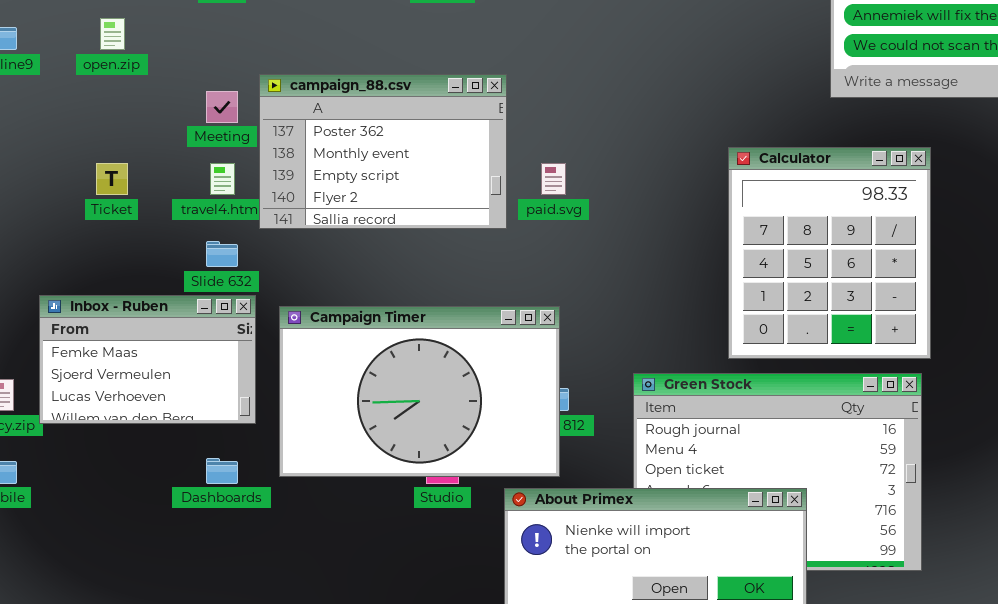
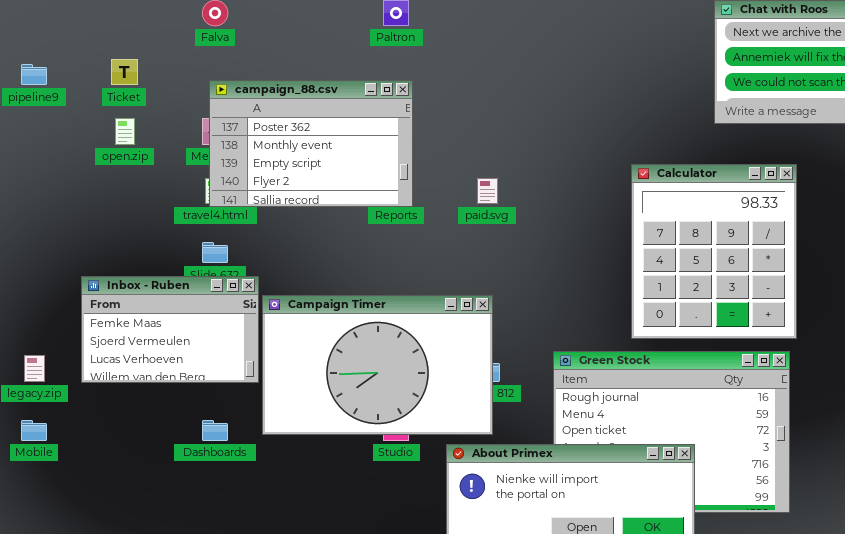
open.zip: [100,18,125,50] -> [115,118,135,145], moved
campaign_88.csv: [259,74,507,229] -> [209,80,413,207], moved
Ticket: [96,163,128,195] -> [111,59,138,85], moved
Inbox - Ruben: [39,295,256,424] -> [81,276,259,383], moved

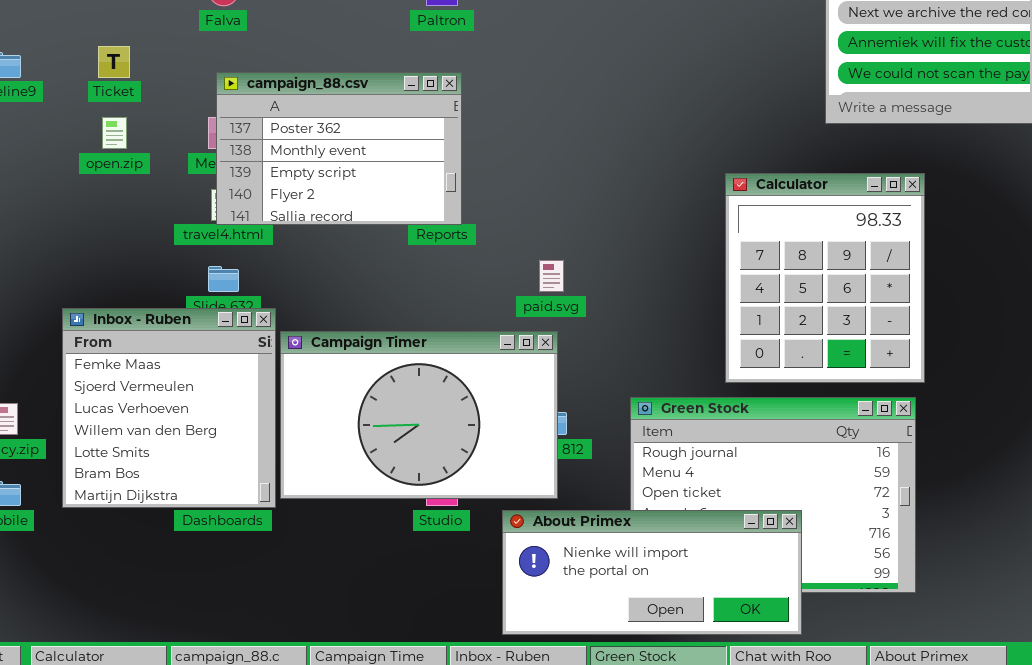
paid.svg: [477,178,498,204] -> [539,260,564,292], moved
Inbox - Ruben: [81,276,259,383] -> [62,308,276,508], resized

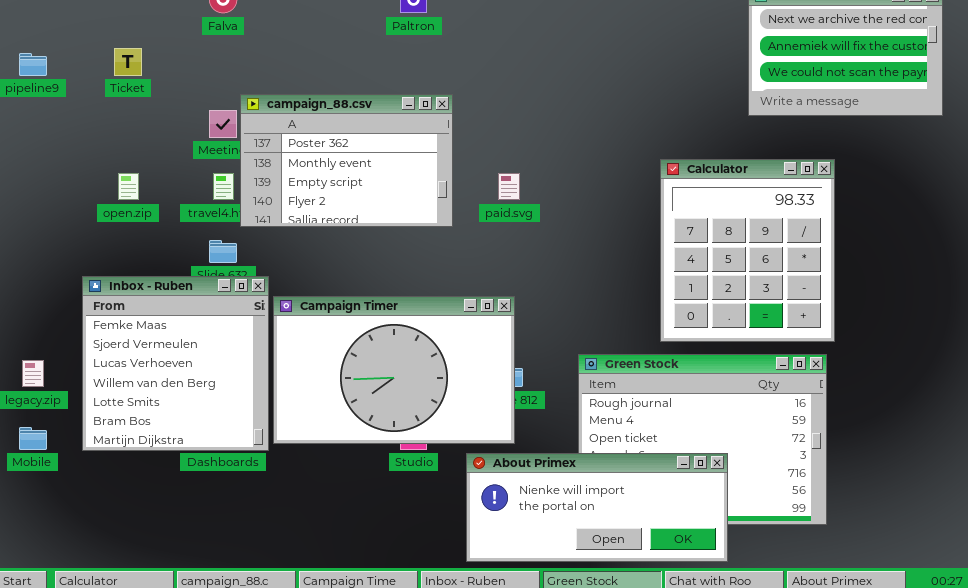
campaign_88.csv: [216,72,462,225] -> [240,94,453,227], moved
open.zip: [102,117,127,149] -> [118,173,139,200], moved
paid.svg: [539,260,564,292] -> [498,173,520,200], moved

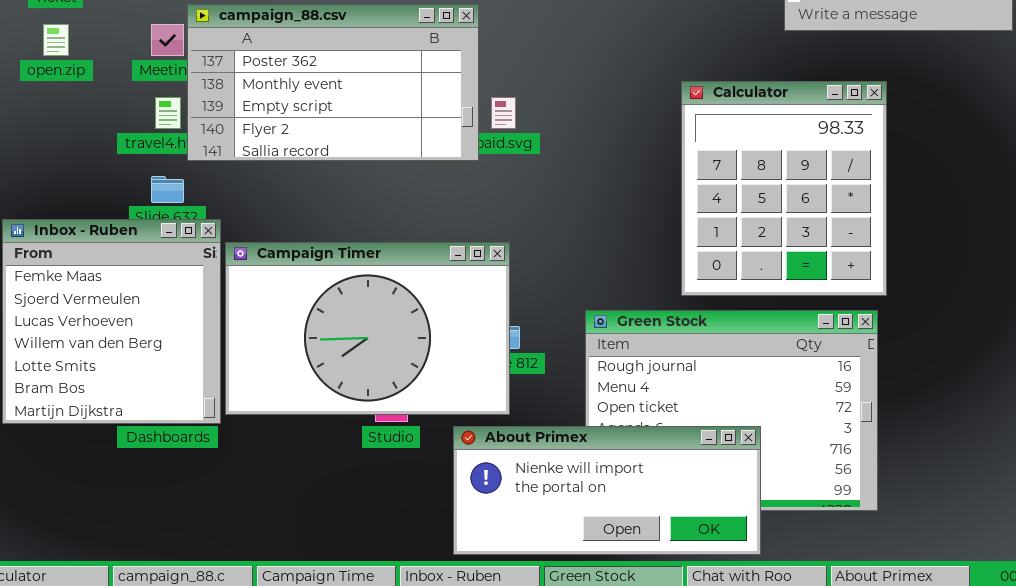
campaign_88.csv: [240,94,453,227] -> [187,4,479,161], resized
open.zip: [118,173,139,200] -> [43,24,69,56], moved

